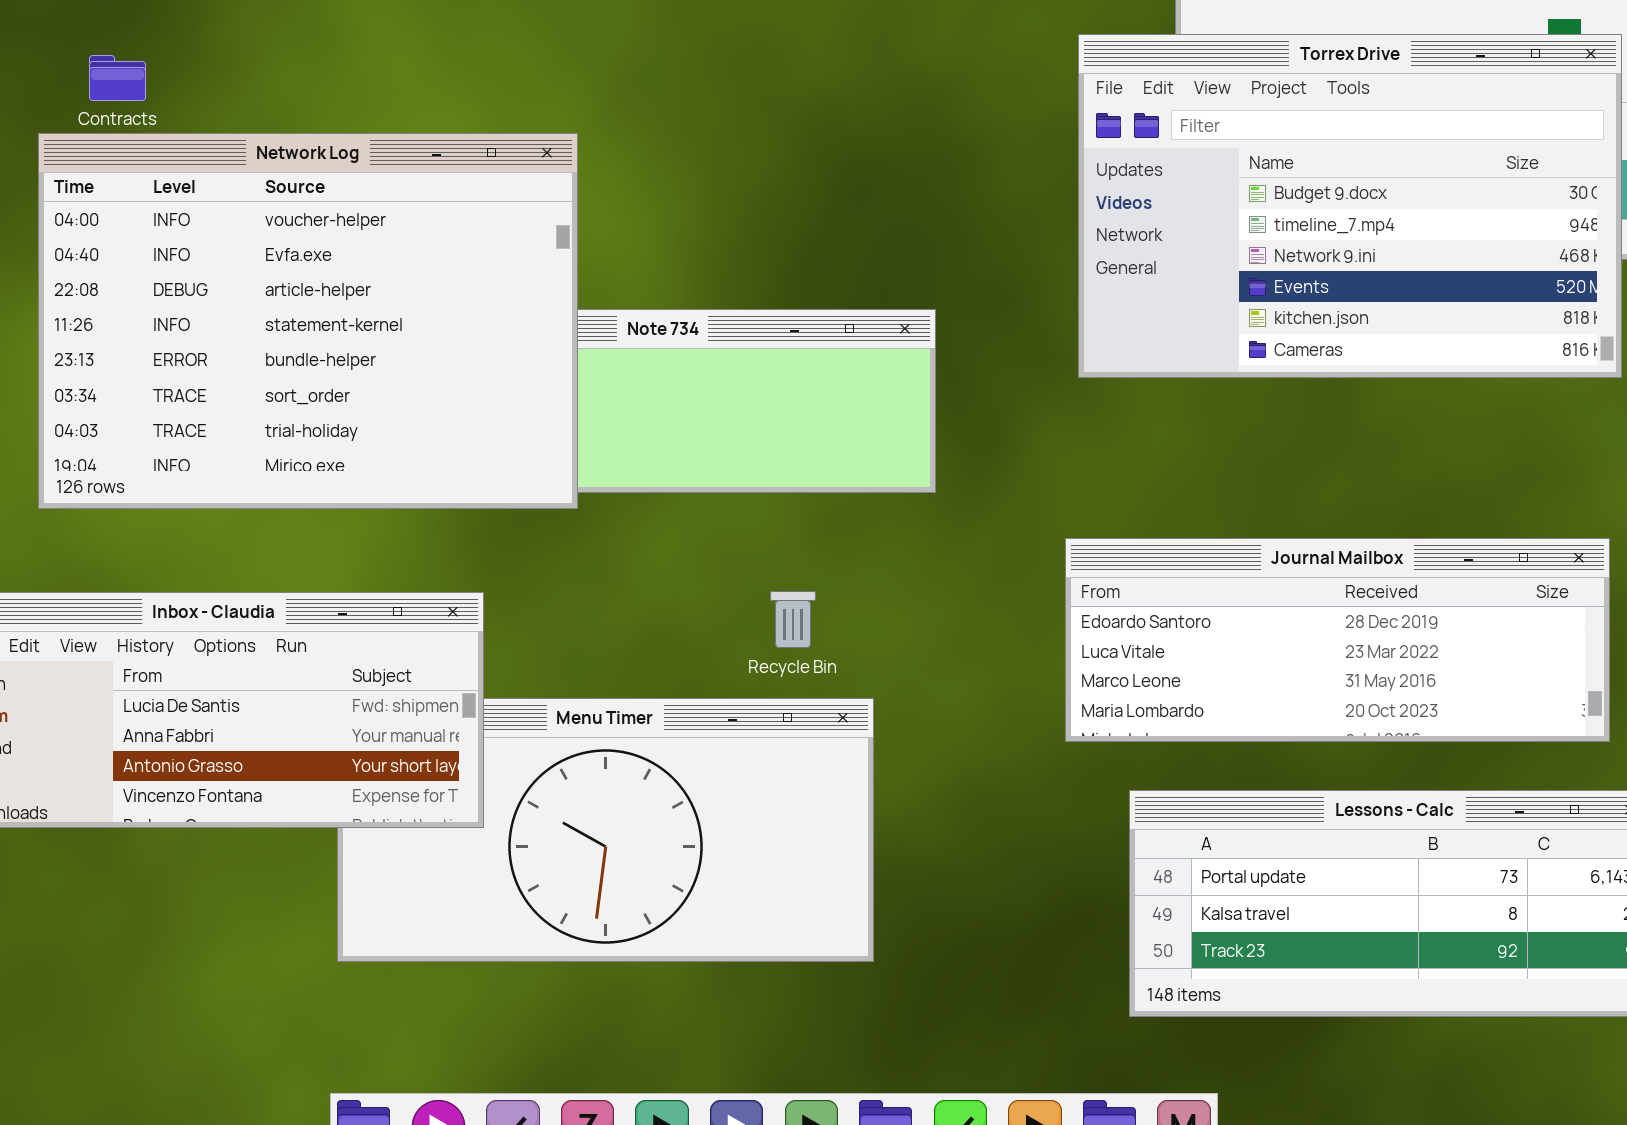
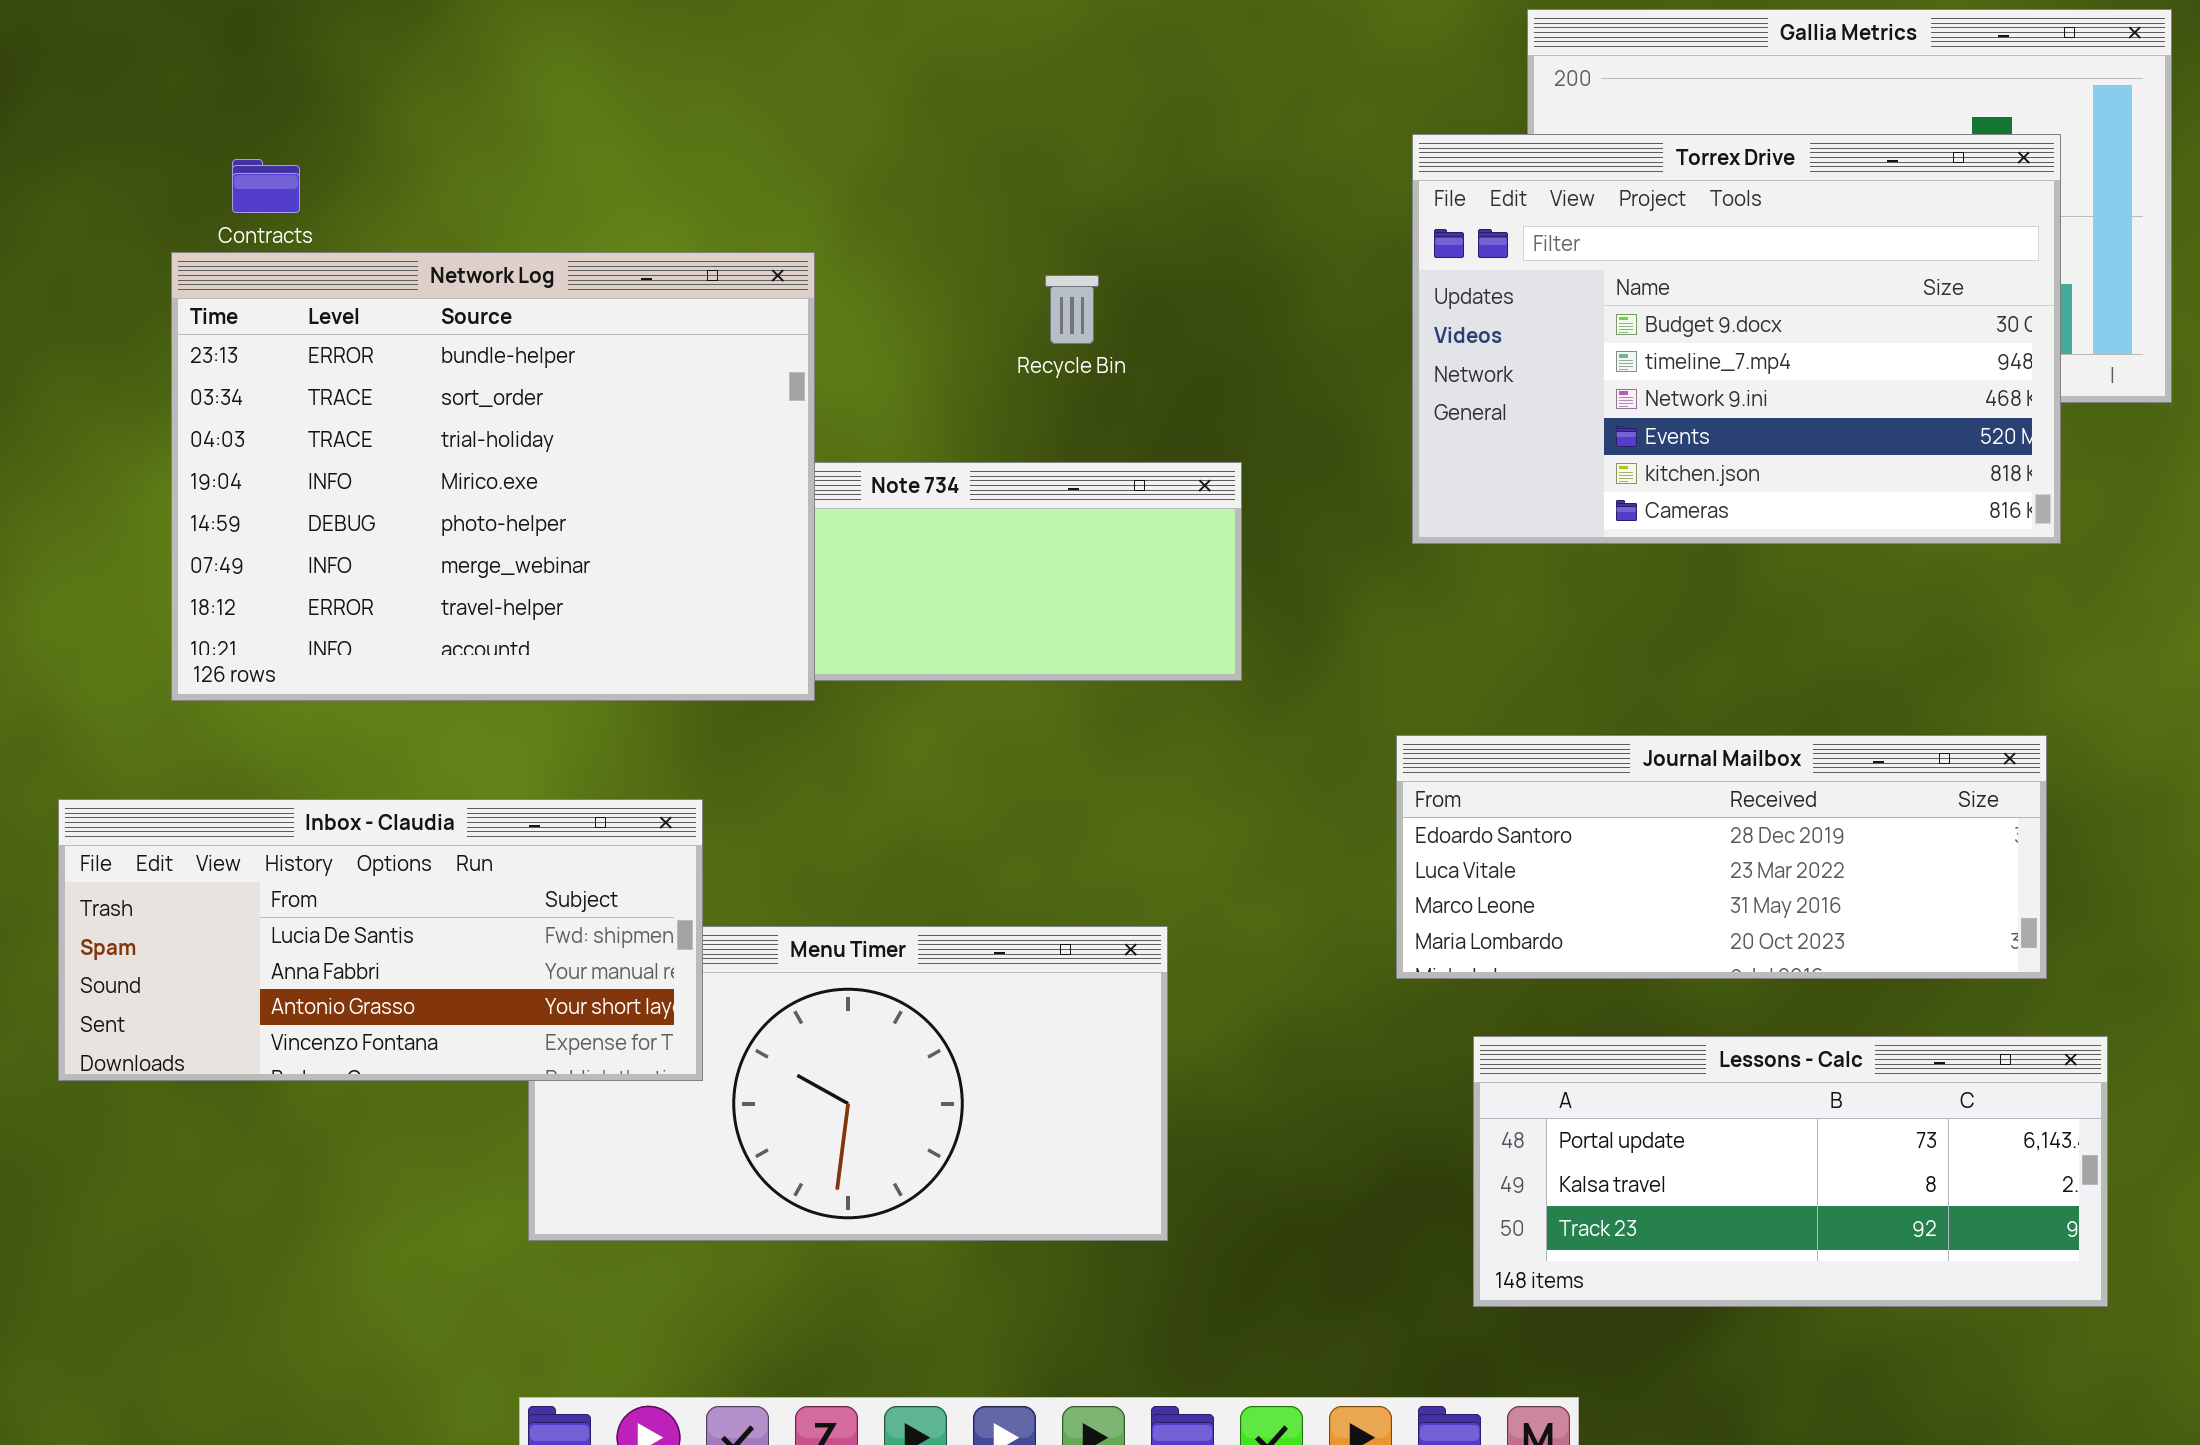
Network Log: [38,133,578,509] -> [171,252,815,701], scrolled down 4 rows
Recycle Bin: [770,591,816,648] -> [1045,275,1099,344], moved

